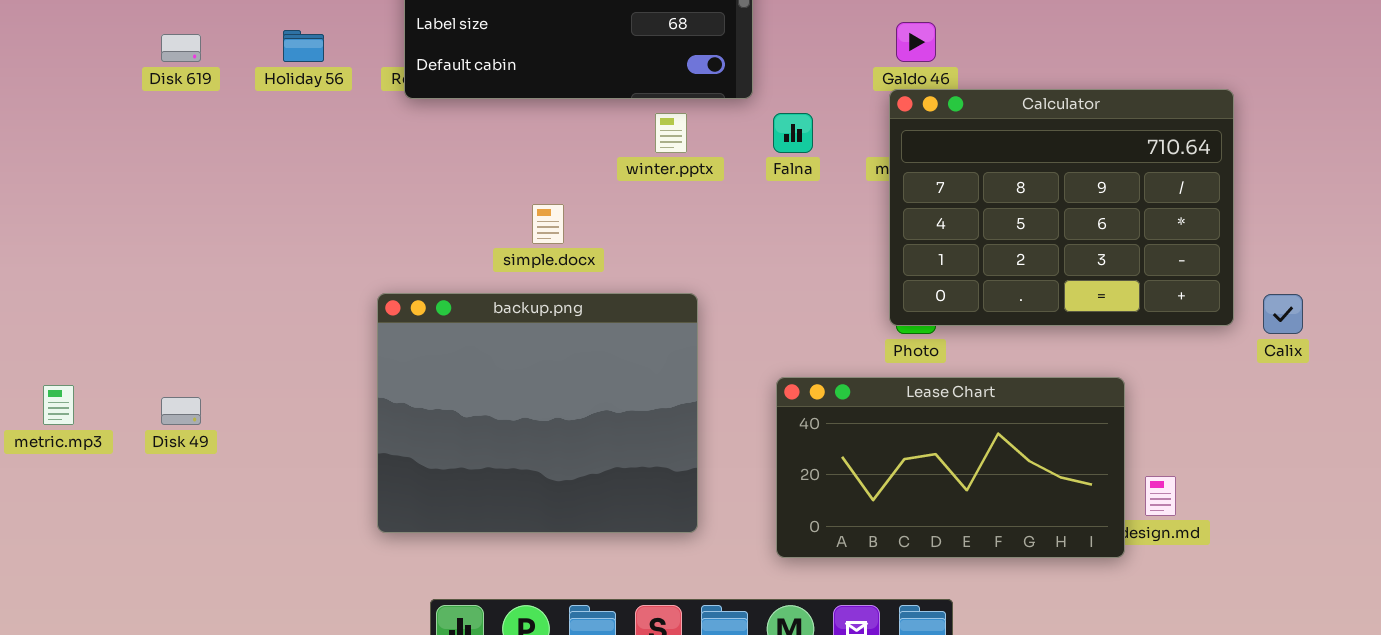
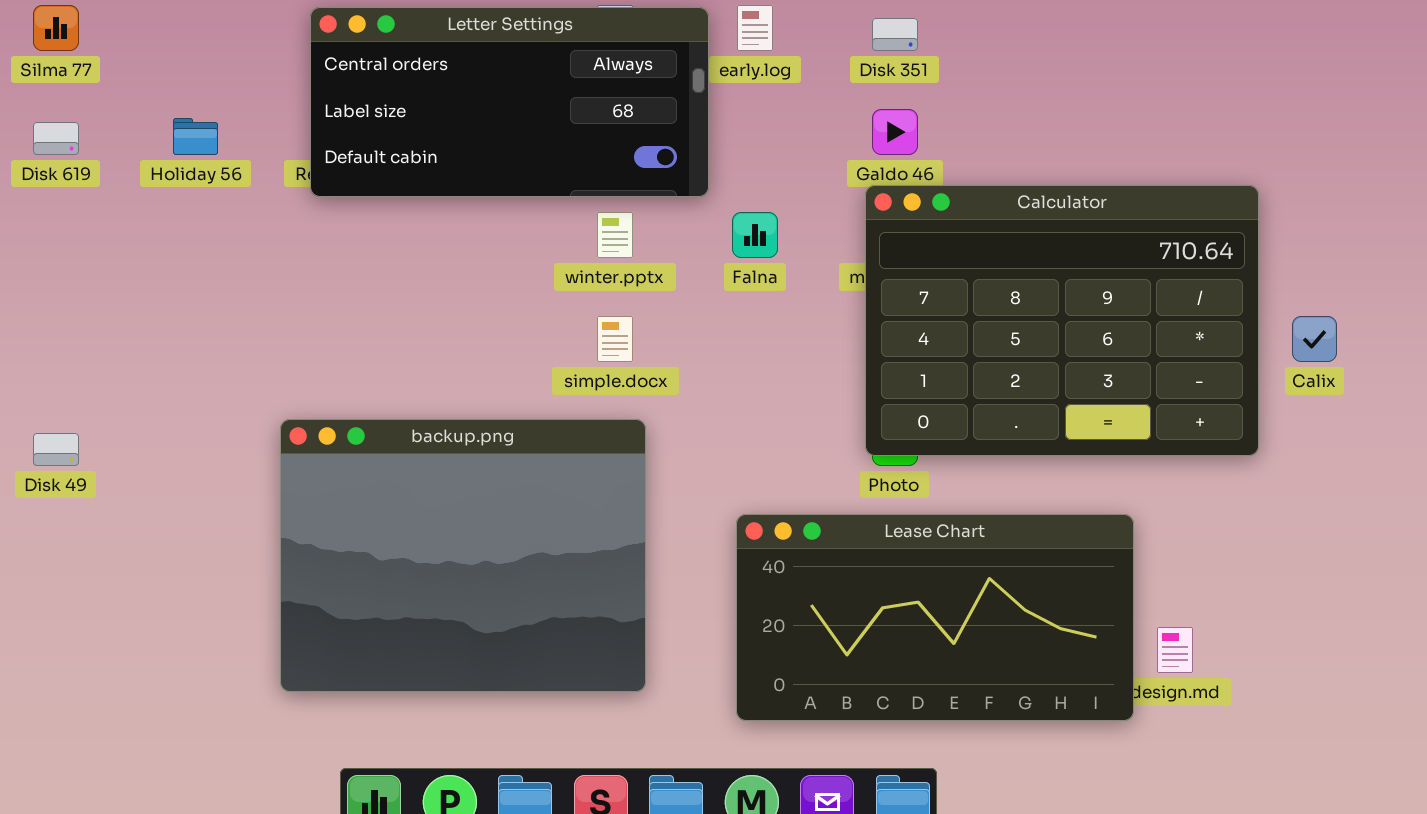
simple.docx: [532,204,564,244] -> [597,316,633,362], moved
Calix: [1263,294,1303,334] -> [1292,316,1337,362], moved
Disk 49: [161,397,201,425] -> [33,433,79,466], moved

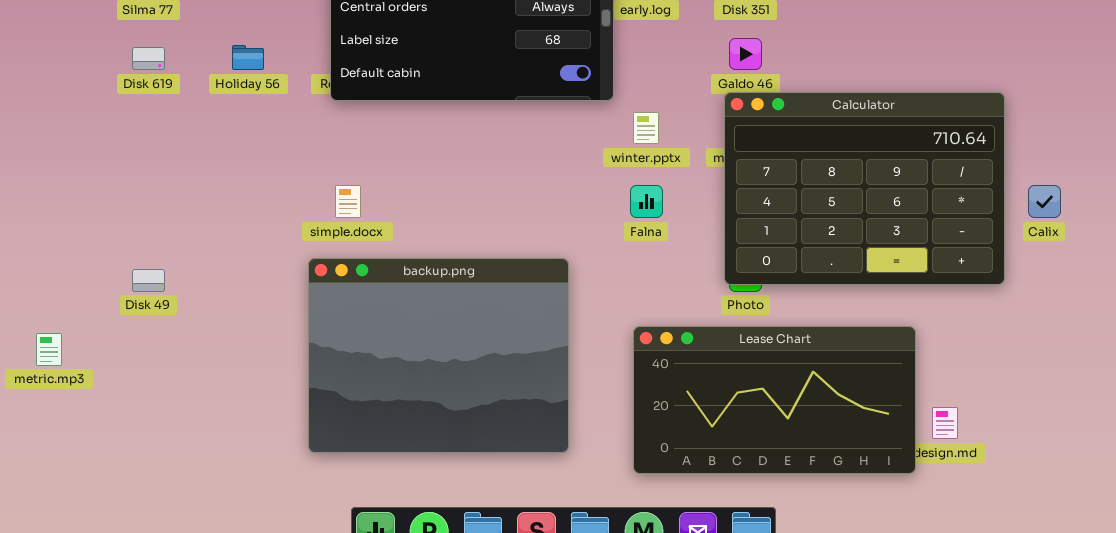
winter.pptx: [597,212,633,258] -> [633,112,659,144], moved
Falna: [732,212,778,258] -> [630,185,663,218], moved
simple.docx: [597,316,633,362] -> [335,185,361,218], moved

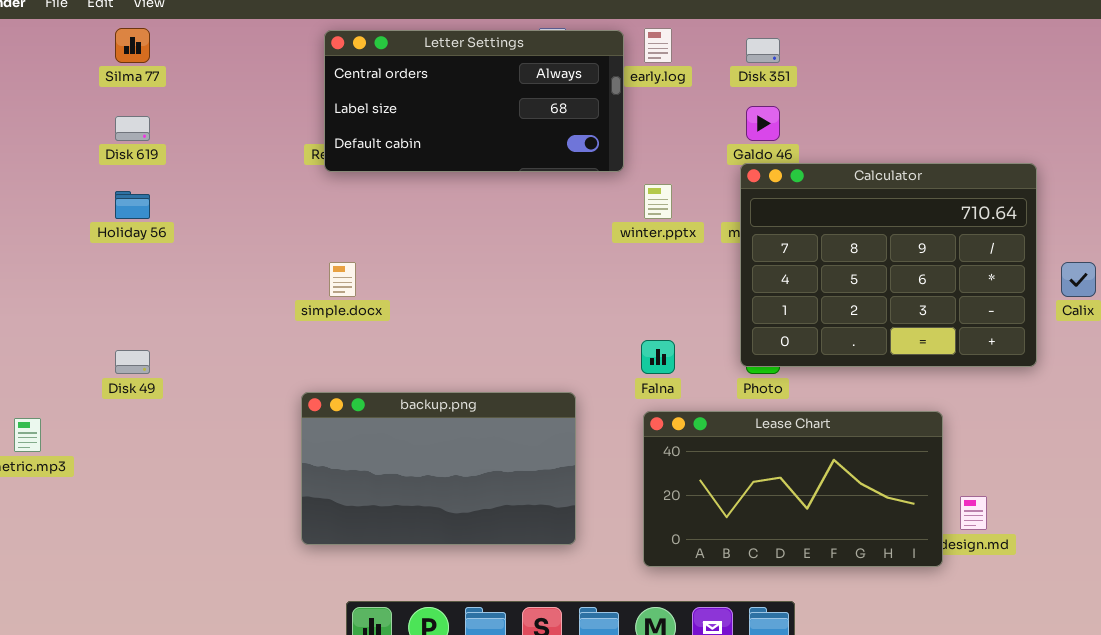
Holiday 56: [232,45,264,70] -> [115,191,150,219], moved
Falna: [630,185,663,218] -> [641,340,675,374], moved
backup.png: [308,258,569,453] -> [301,392,576,545], resized

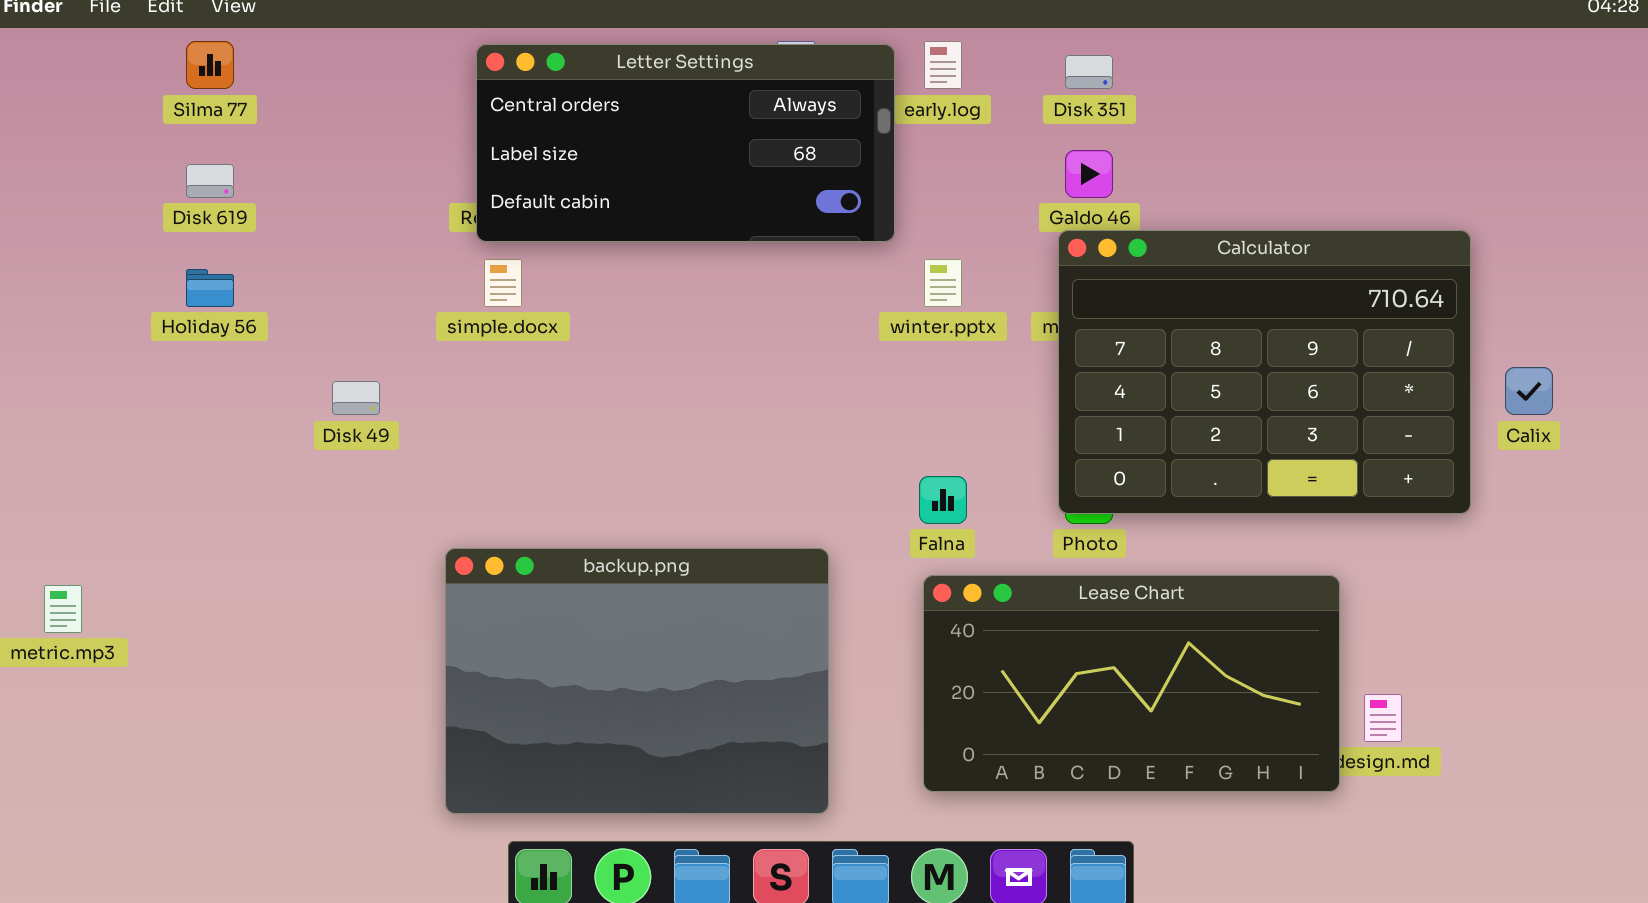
simple.docx: [329,262,356,297] -> [484,259,522,307], moved
Disk 49: [115,350,150,374] -> [332,381,380,415], moved
backup.png: [301,392,576,545] -> [445,548,829,814], resized

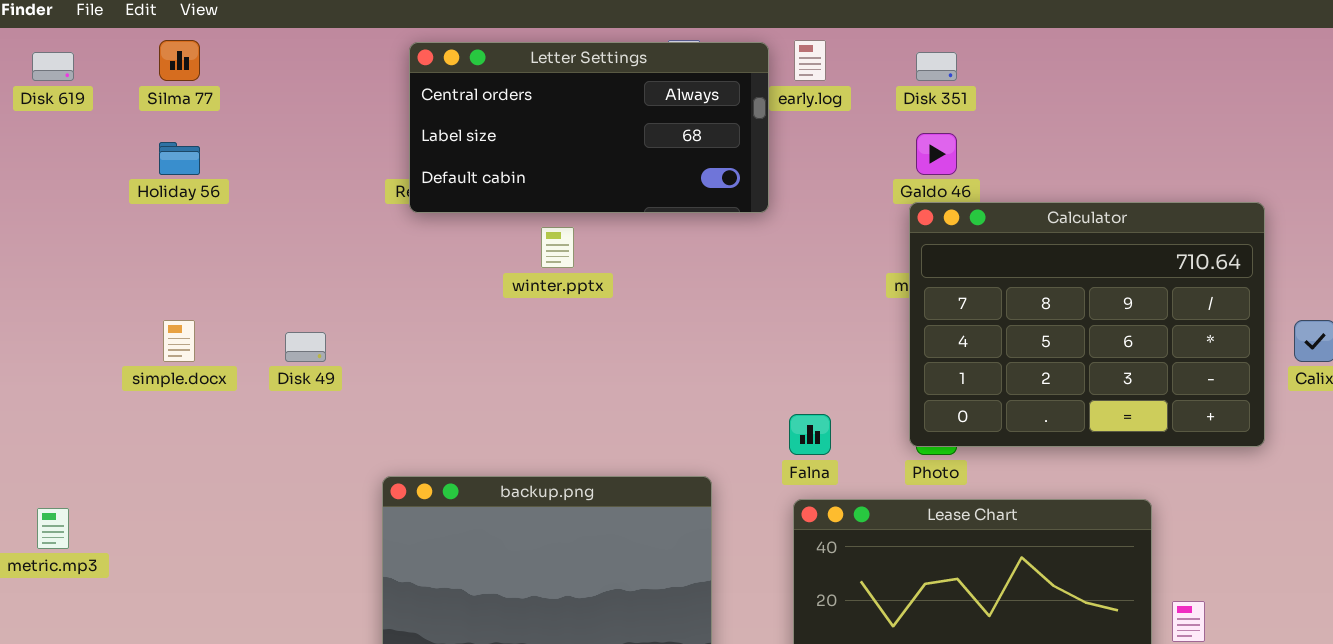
Disk 619: [186,164,234,198] -> [32,52,74,81], moved
simple.docx: [484,259,522,307] -> [163,320,195,362], moved
winter.pptx: [924,259,962,307] -> [541,227,574,268], moved
Holiday 56: [186,269,234,307] -> [159,142,200,175], moved

